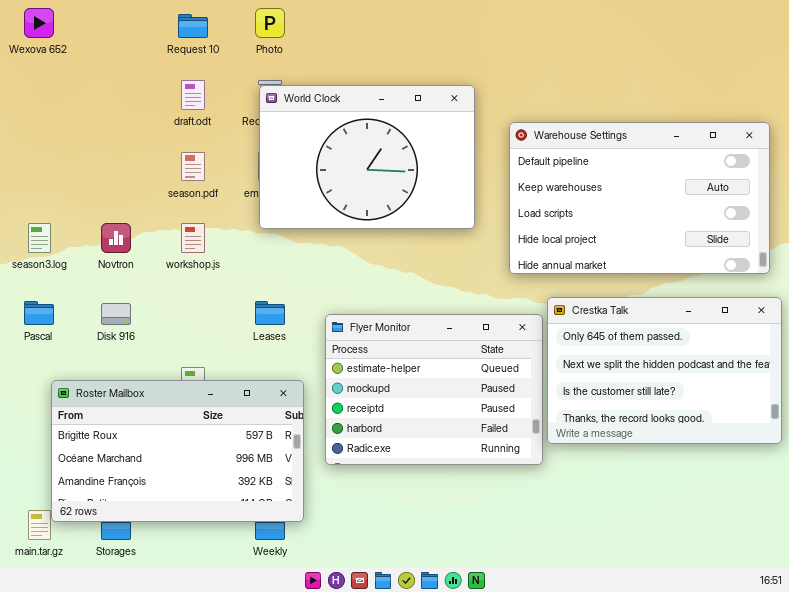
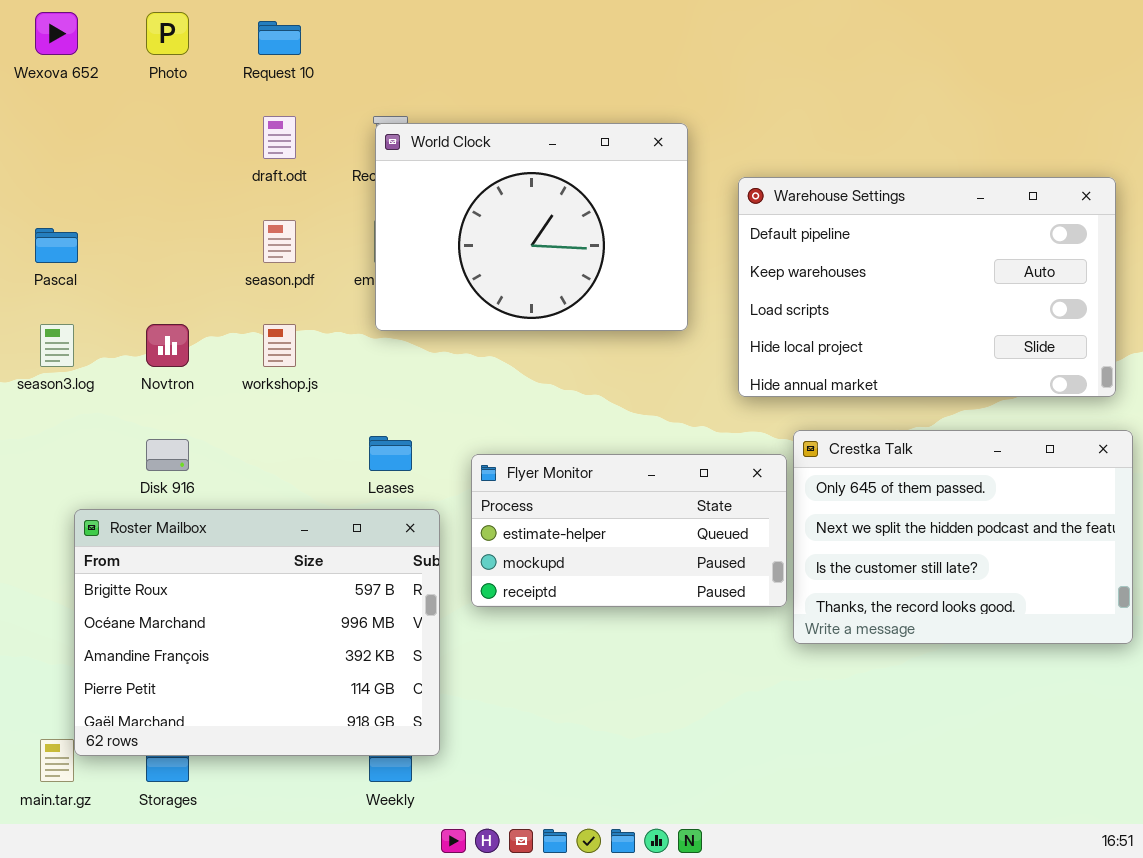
Photo: [255,8,285,38] -> [146,12,189,55], moved
Pascal: [24,301,54,325] -> [35,228,78,263], moved
Flyer Monitor: [325,314,543,465] -> [471,454,787,607], resized
Roster Mailbox: [51,380,304,522] -> [74,509,440,756], resized

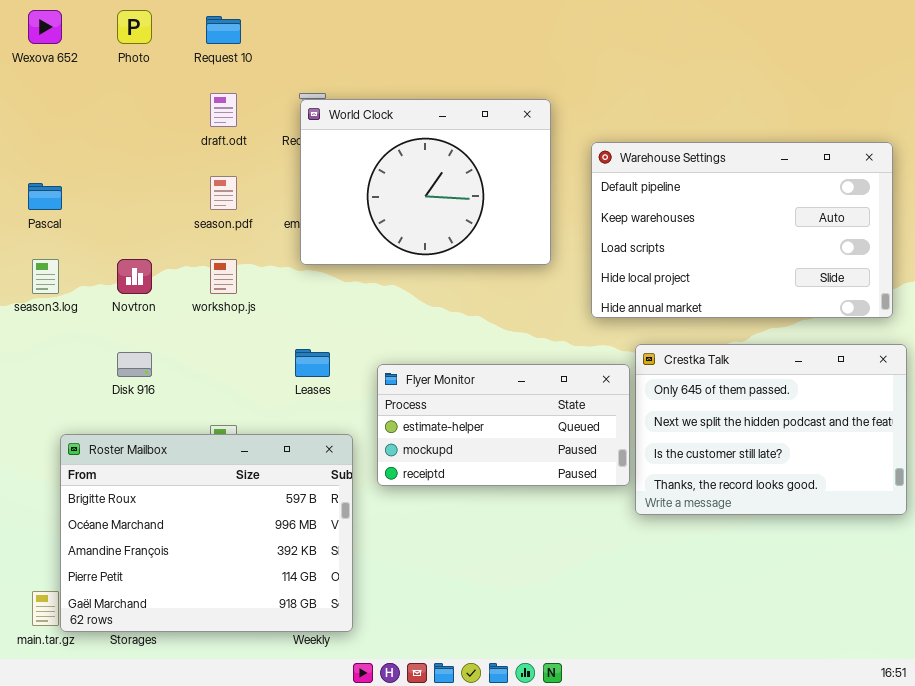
Roster Mailbox: [74,509,440,756] -> [60,434,353,632], moved

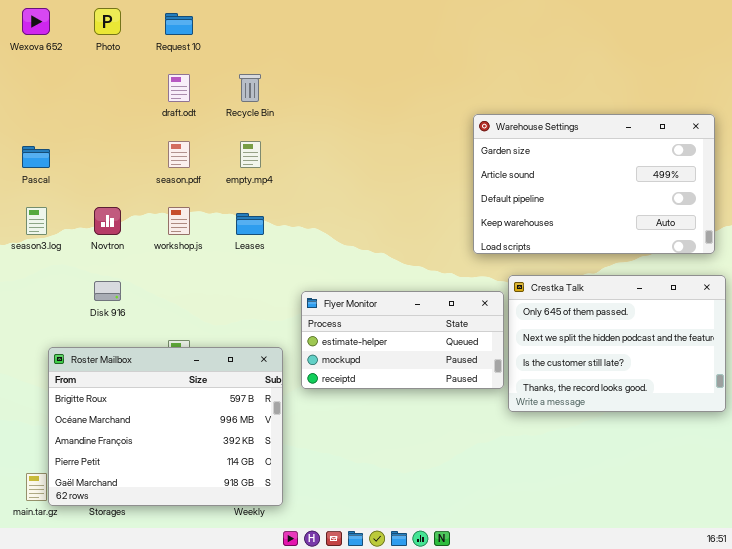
World Clock: [300,99,551,265] -> none, closed
Warehouse Settings: [591,142,893,318] -> [473,114,715,254], scrolled up 2 rows
Leases: [295,349,330,377] -> [236,213,264,235], moved

